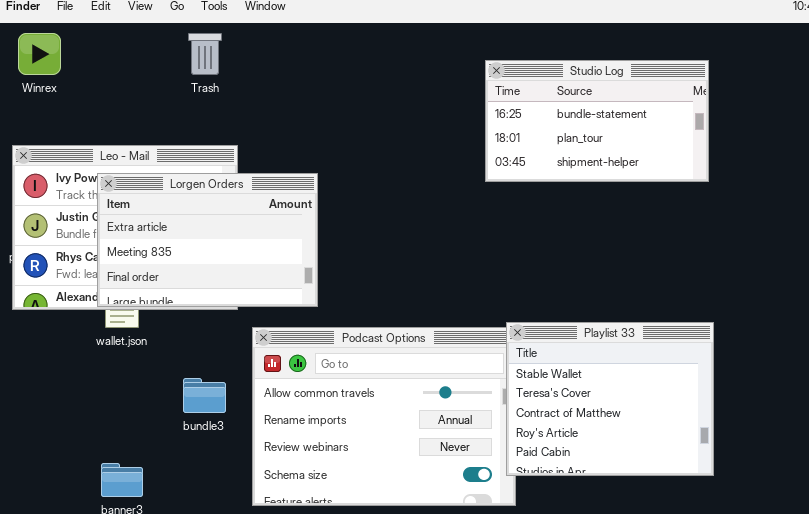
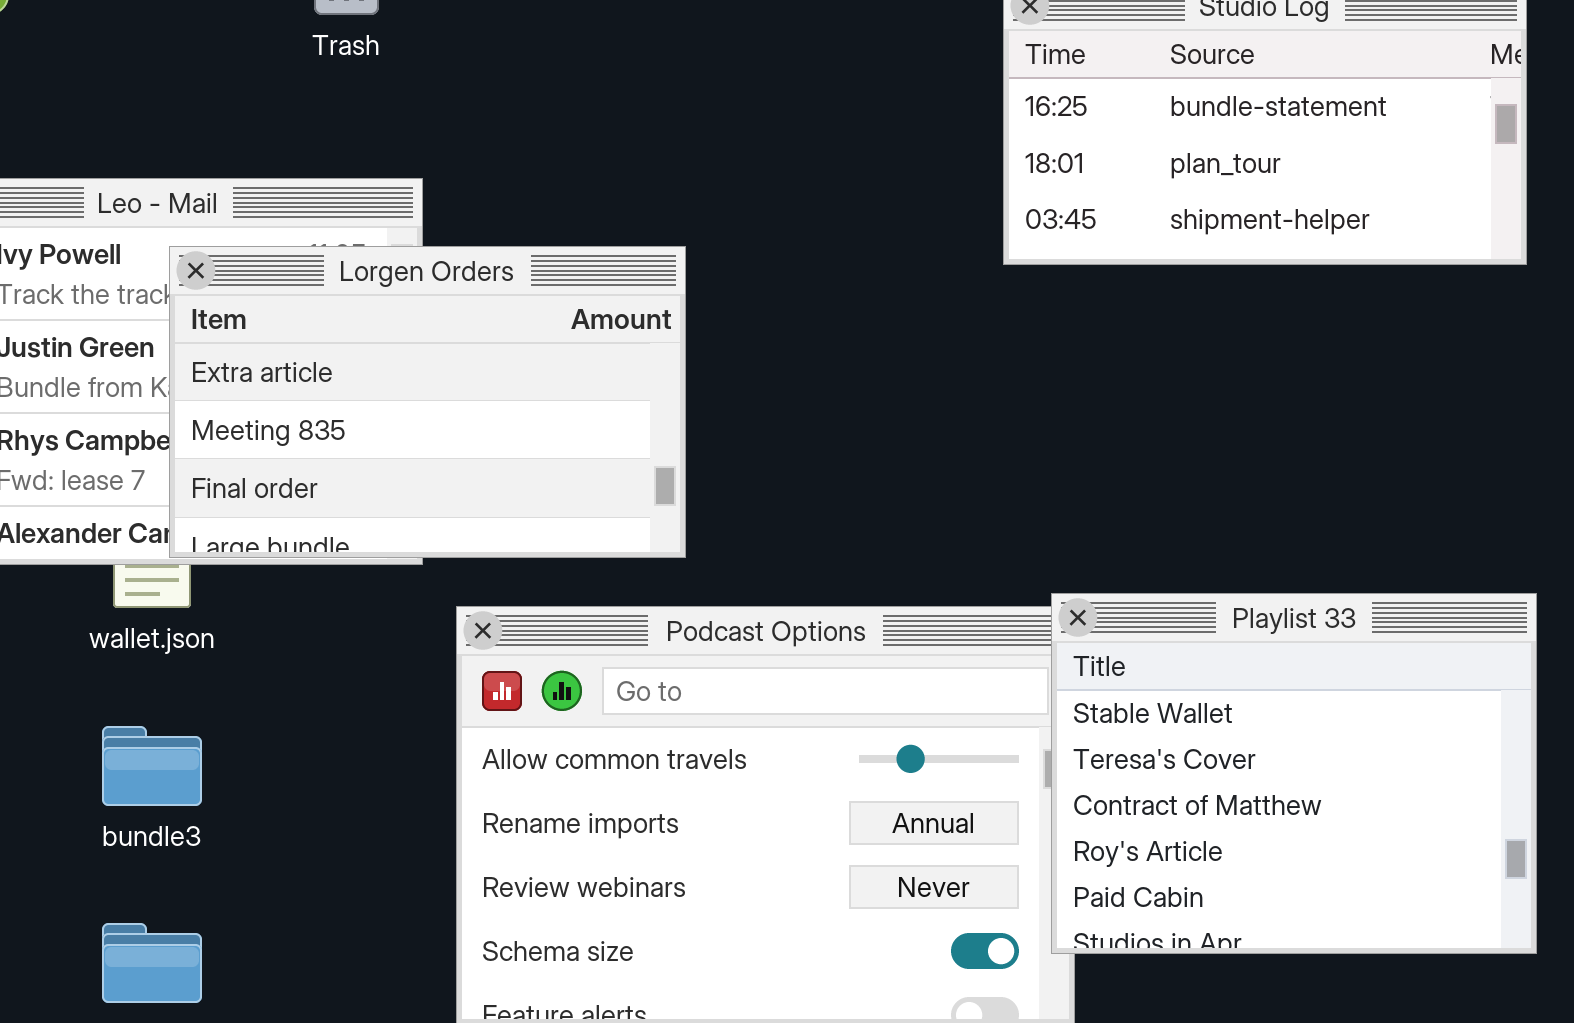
Lorgen Orders: [97,173,318,307] -> [169,246,686,558], moved
bundle3: [183,378,226,413] -> [102,726,202,806], moved

